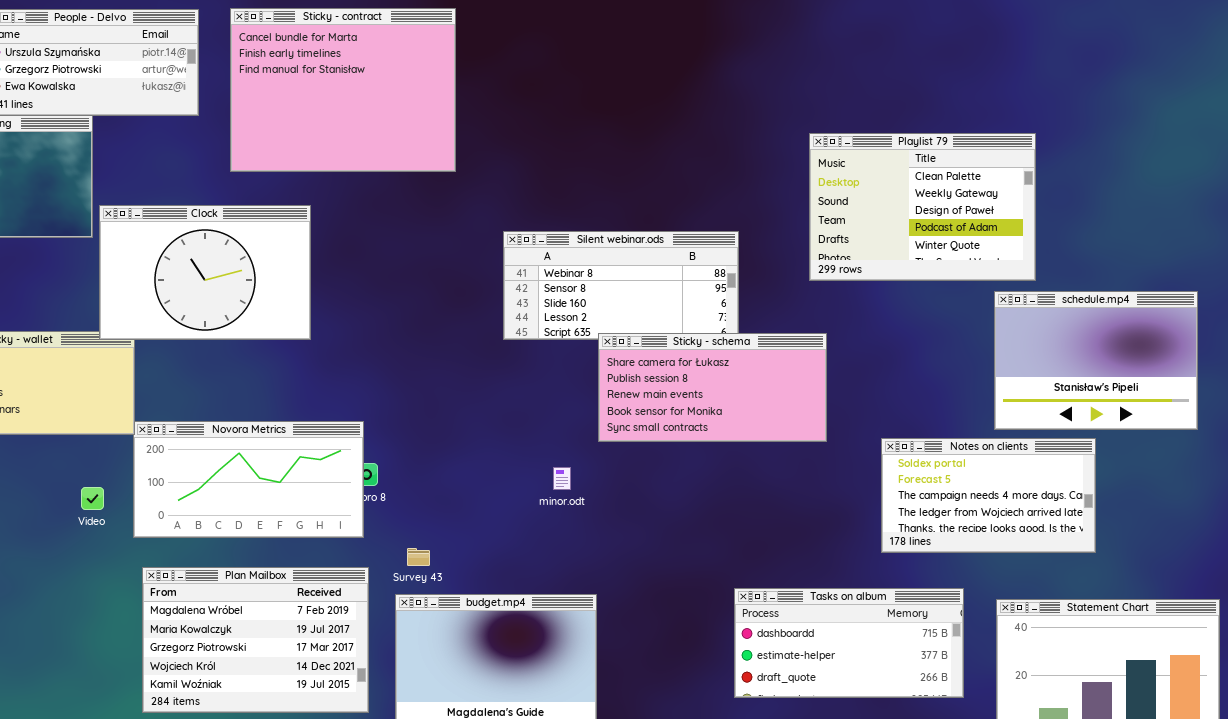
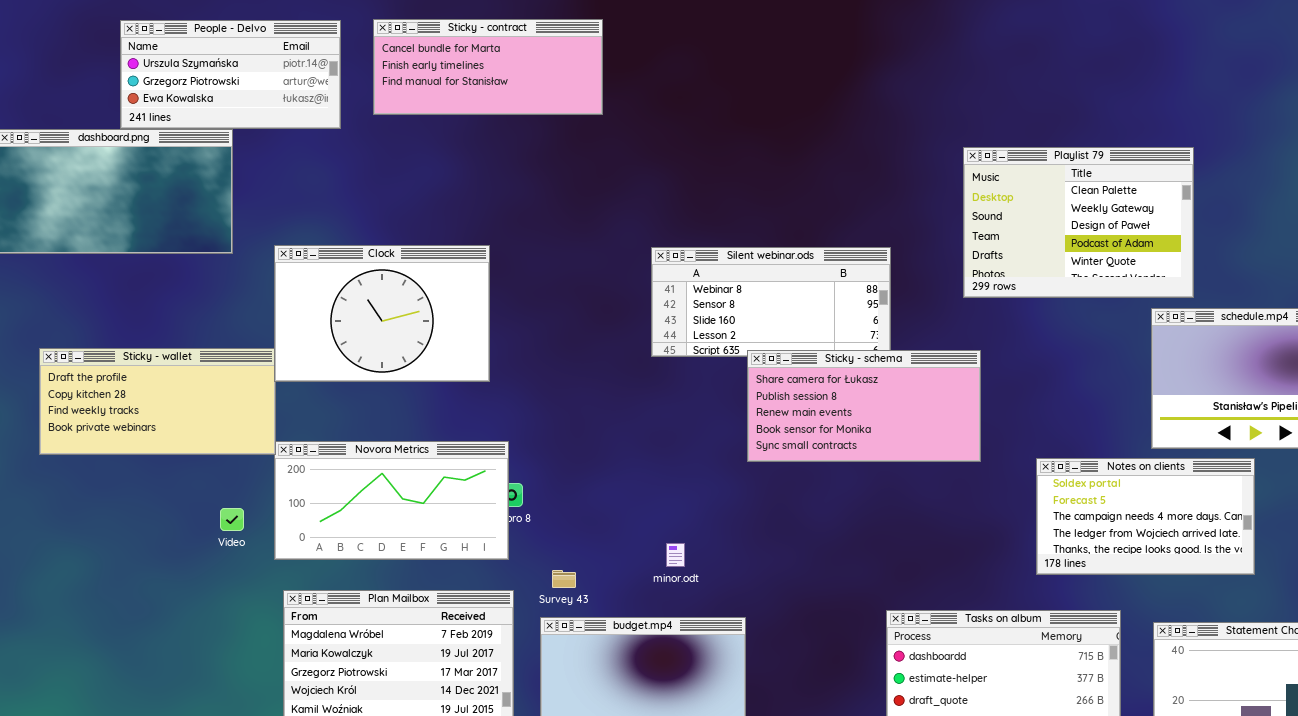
Sticky - contract: [230,8,456,172] -> [373,19,603,115], resized
Clock: [99,205,311,340] -> [274,245,490,382], moved
minor.odt: [553,467,571,490] -> [666,543,685,567], moved

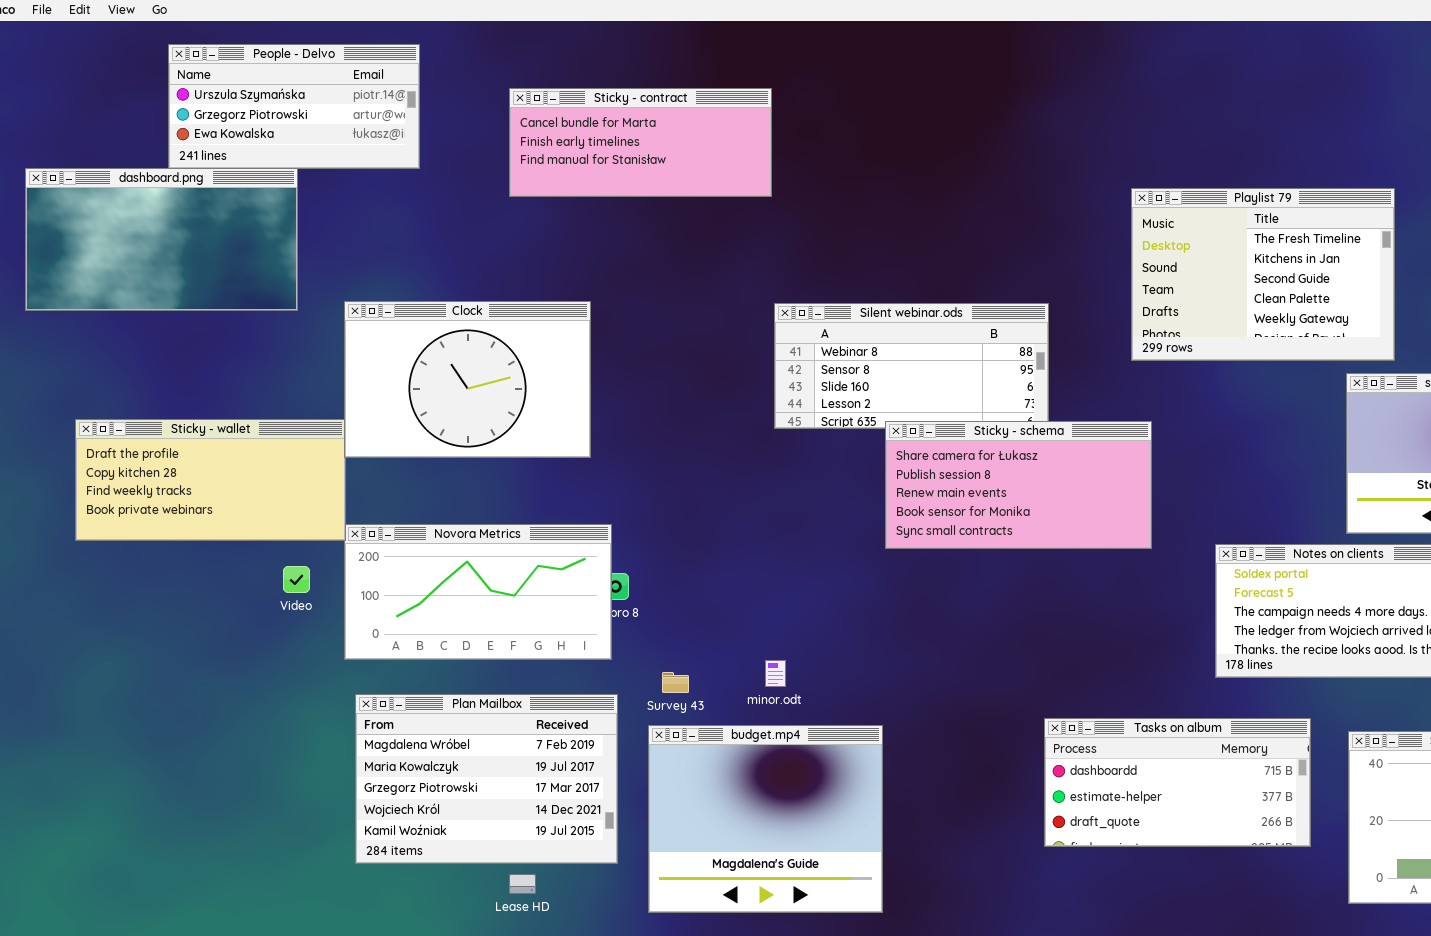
Sticky - contract: [373,19,603,115] -> [509,88,772,197], moved
Playlist 79: [963,147,1194,298] -> [1131,188,1395,361], scrolled up 3 rows
Video: [220,508,244,531] -> [283,566,310,593], moved
minor.odt: [666,543,685,567] -> [765,660,786,687], moved

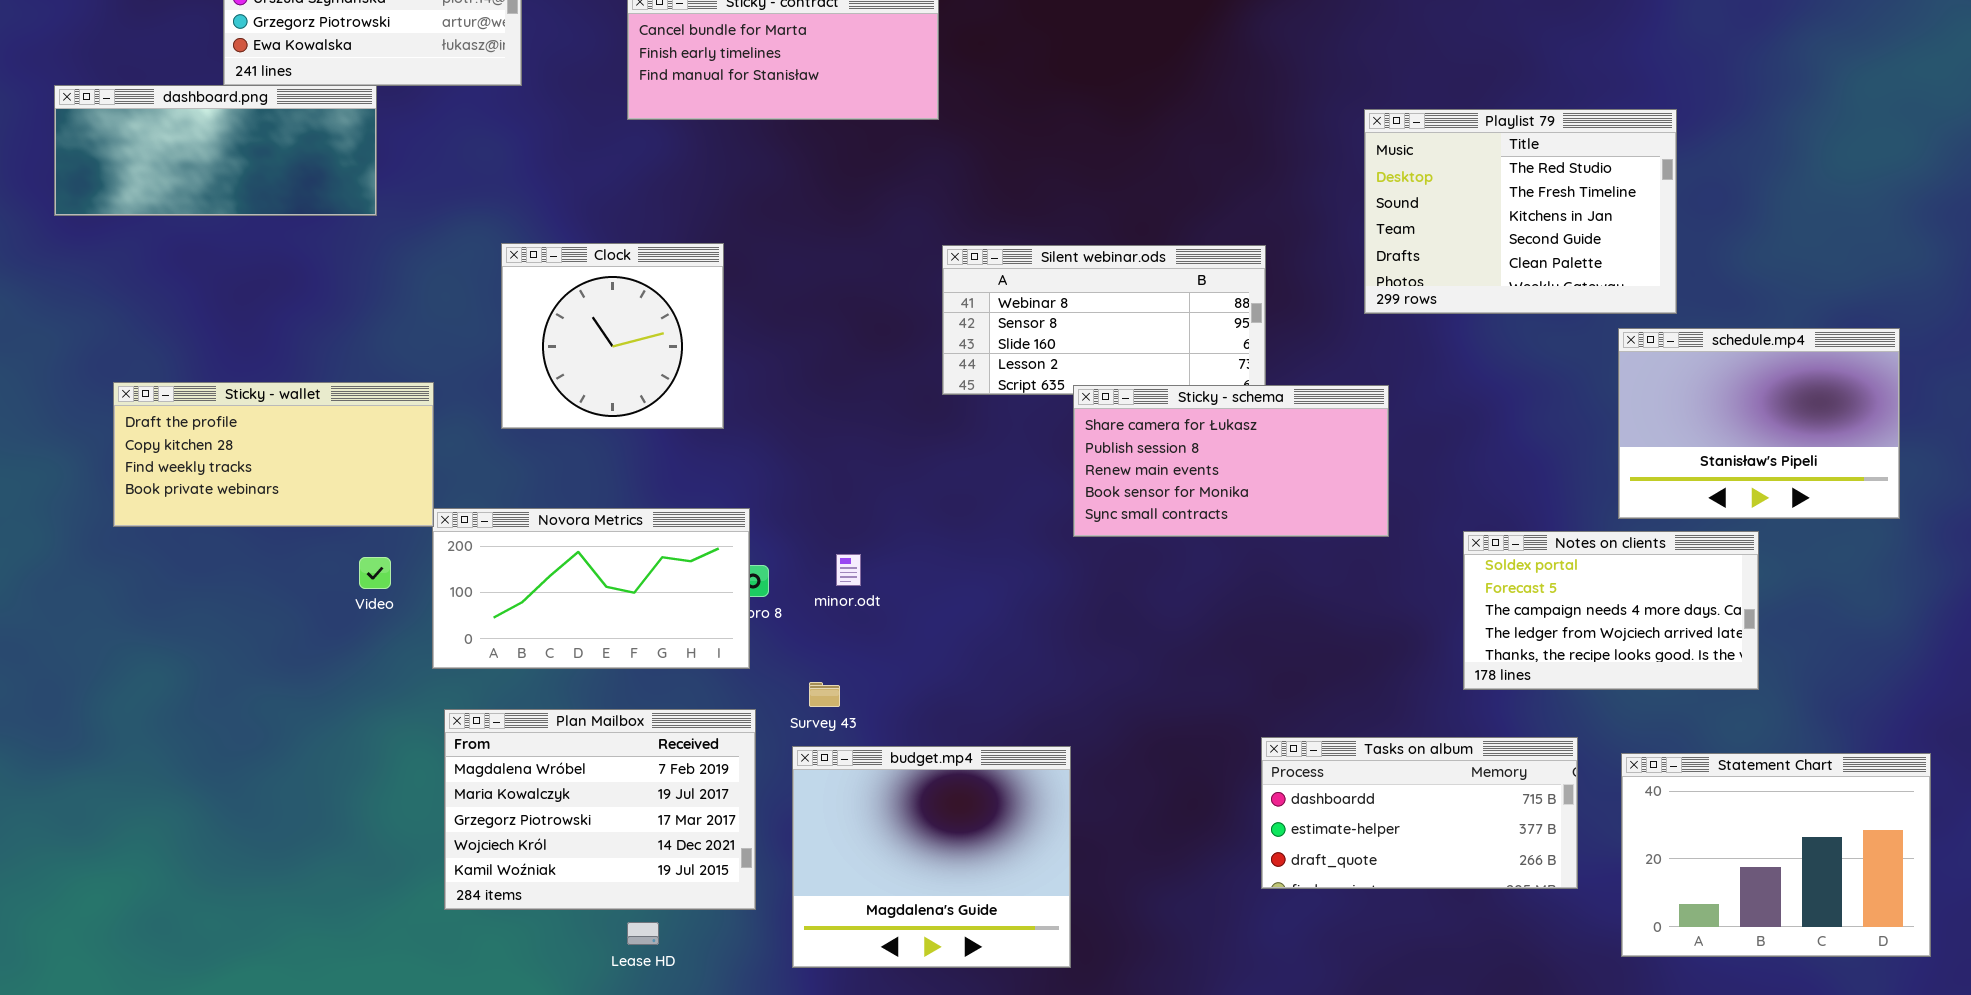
dashboard.png: [25,168,298,311] -> [54,85,377,216], resized
Playlist 79: [1131,188,1395,361] -> [1364,109,1677,314], scrolled up 1 row
Clock: [344,301,591,458] -> [501,243,724,429], resized
minor.odt: [765,660,786,687] -> [836,554,861,586], moved

